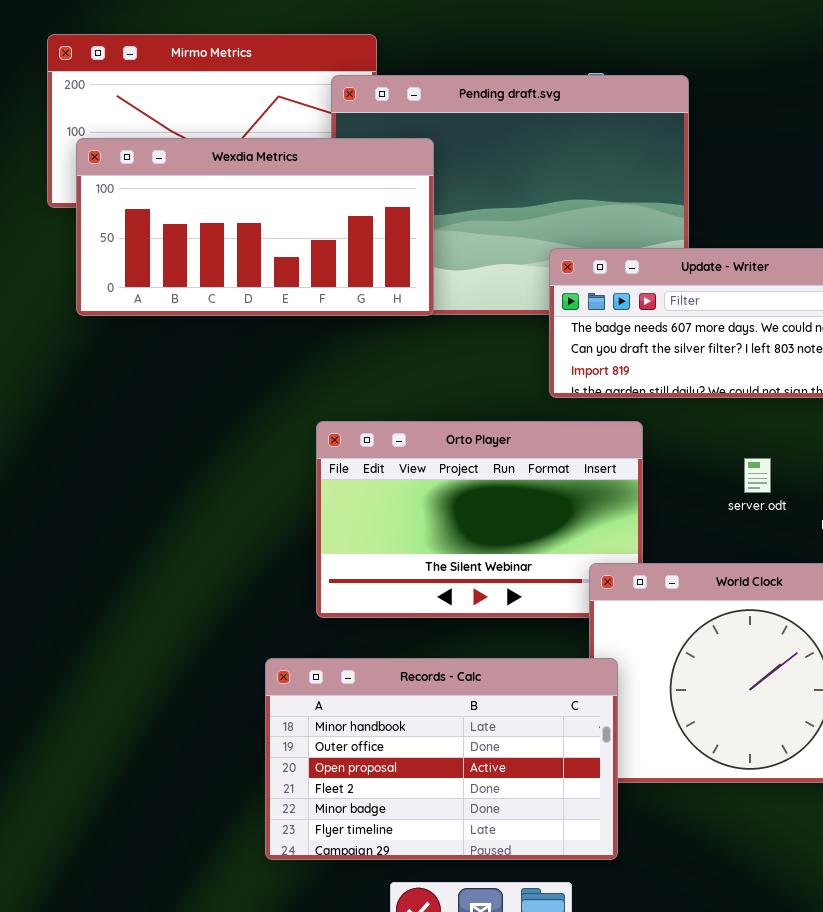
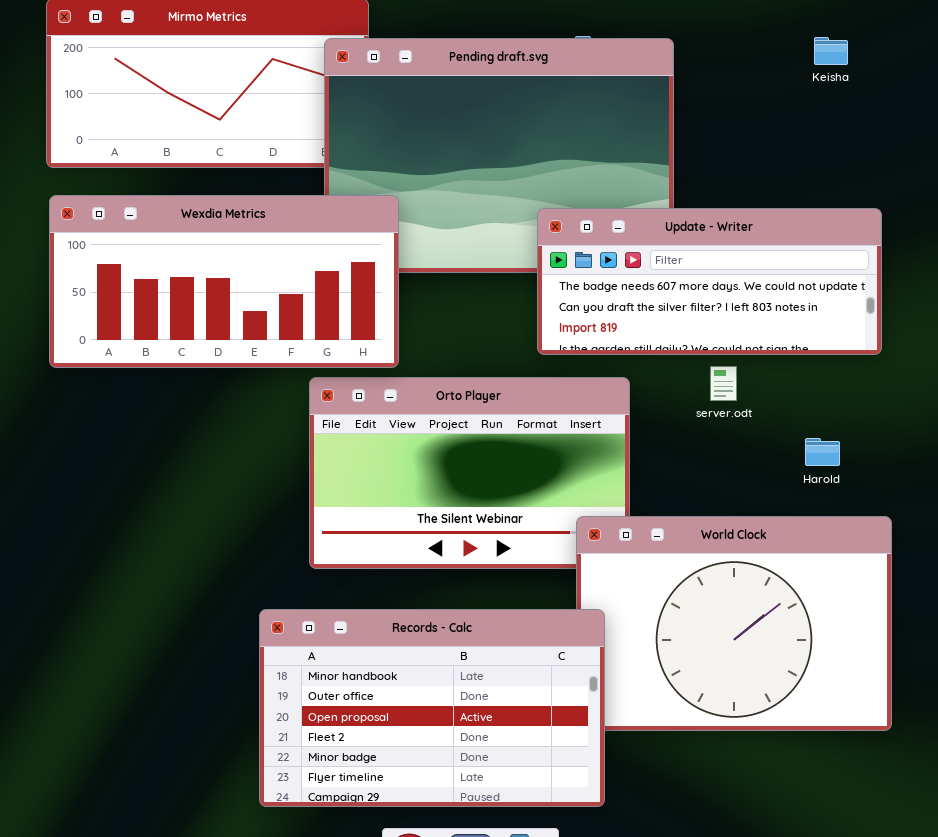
Wexdia Metrics: [76,138,434,316] -> [49,195,399,368], moved
server.odt: [744,458,771,493] -> [710,366,737,401], moved

